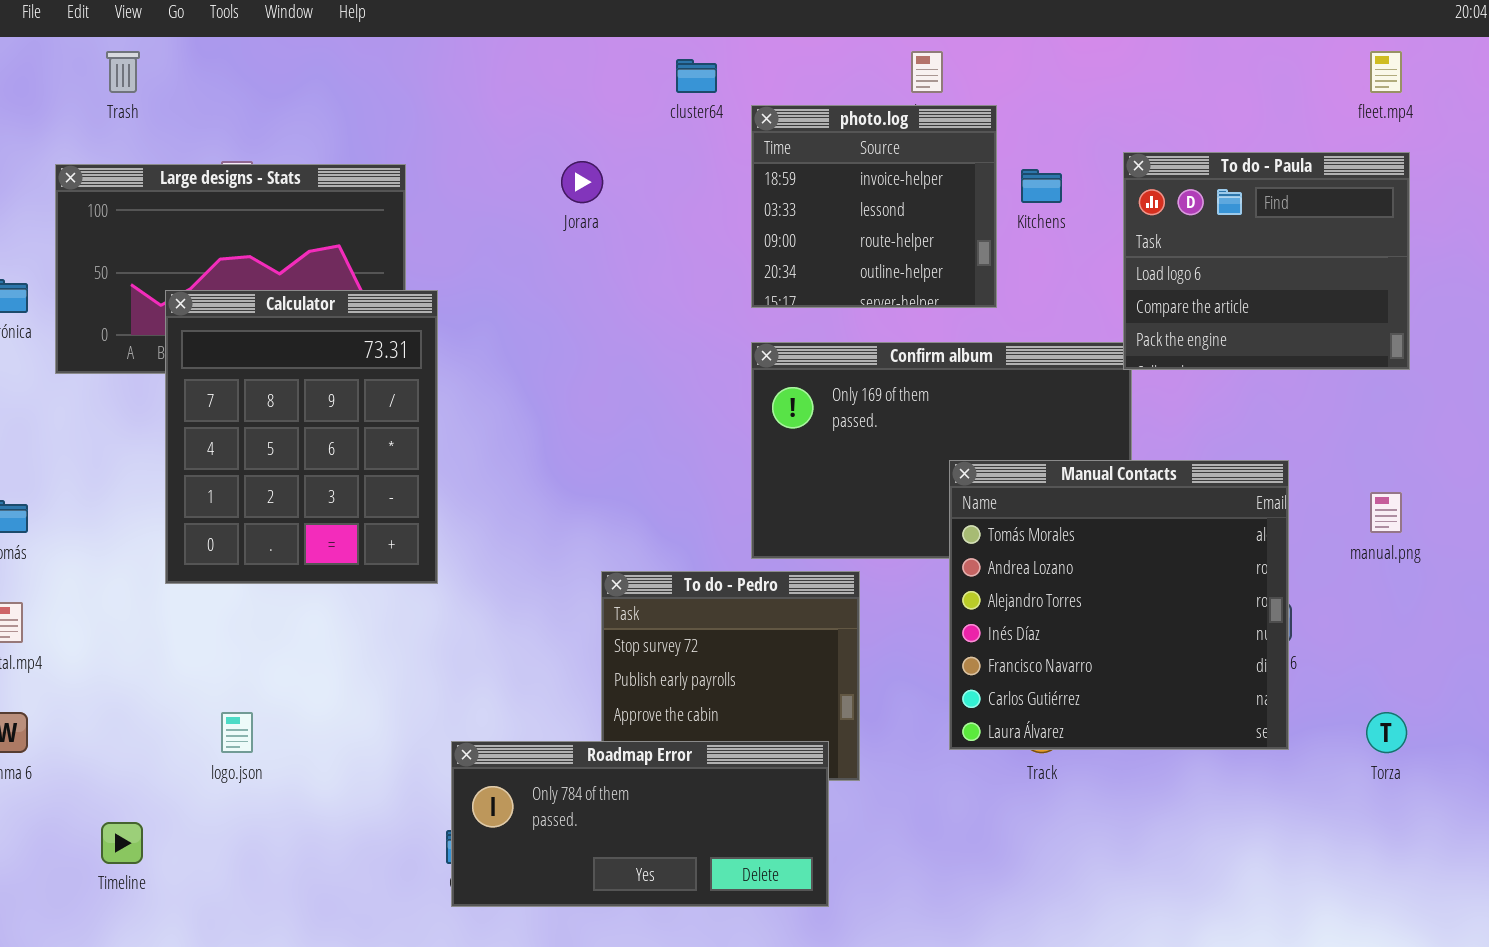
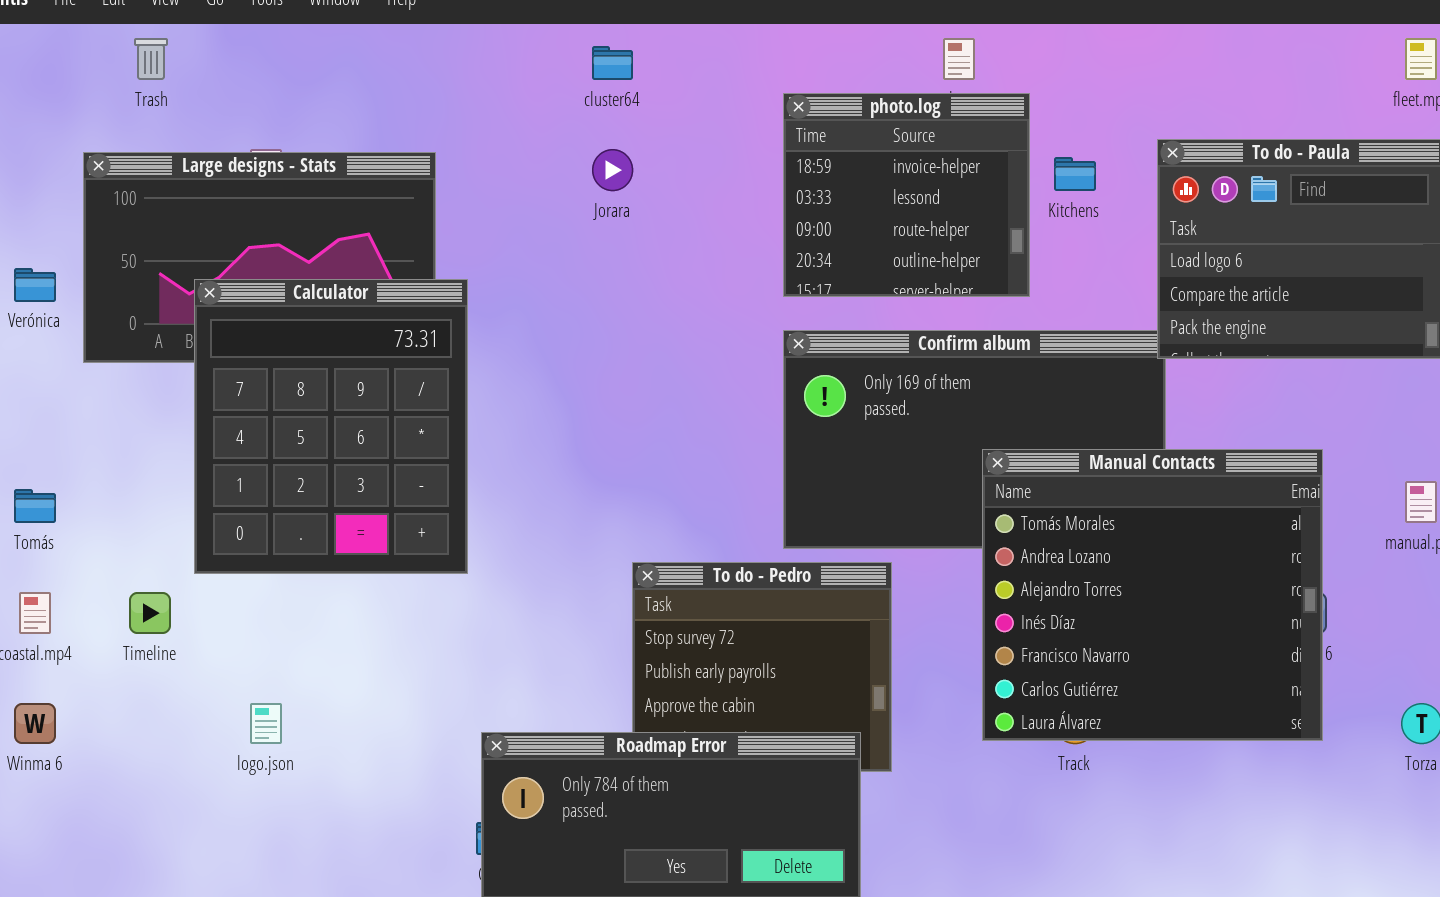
cluster64: [676,59,717,93] -> [592,46,633,80], moved
Timeline: [101,822,143,864] -> [129,592,171,634], moved

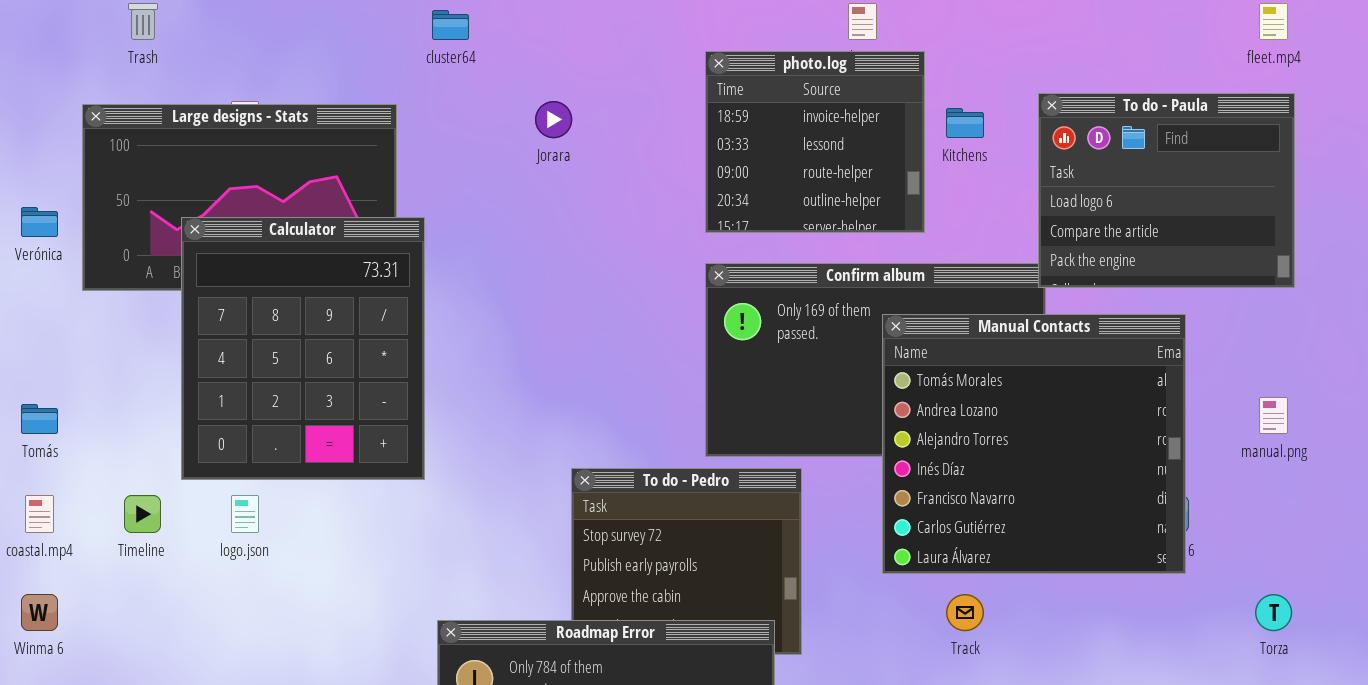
cluster64: [592,46,633,80] -> [432,10,469,40], moved
Manual Contacts: [982,449,1323,741] -> [882,314,1186,574], moved
logo.json: [250,703,282,744] -> [231,495,259,533], moved

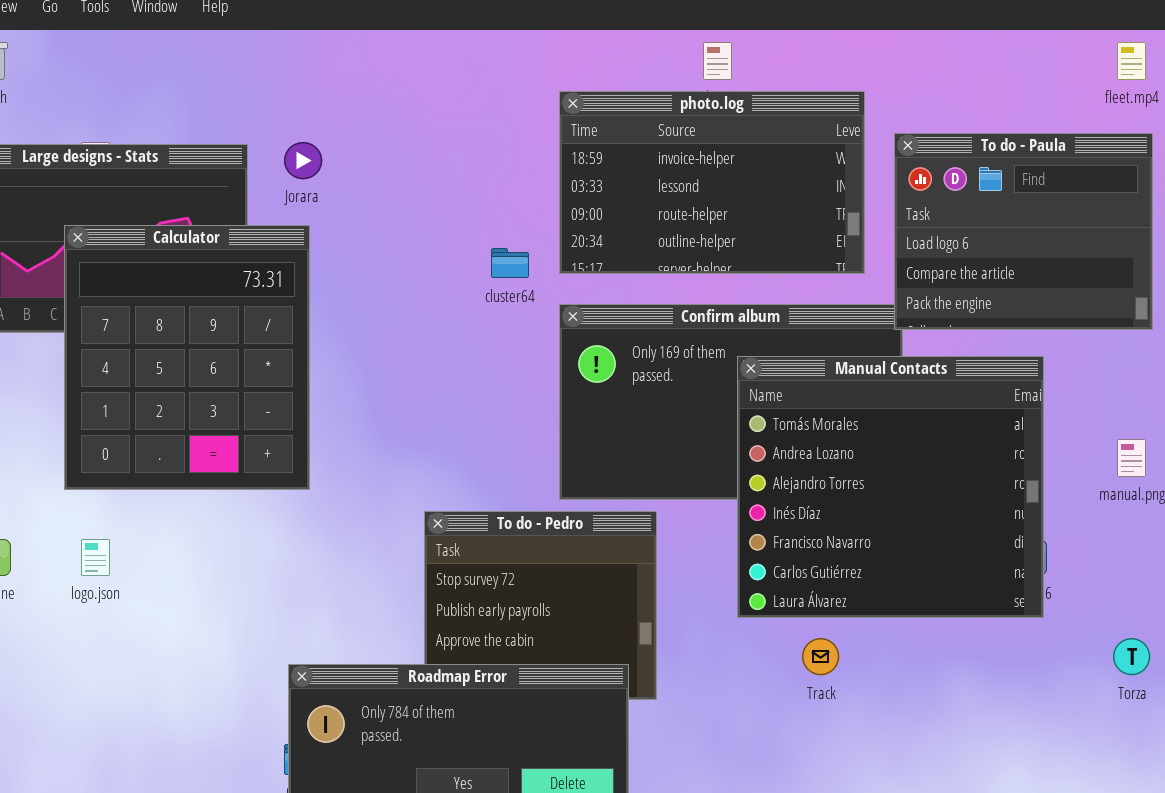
cluster64: [432,10,469,40] -> [491,248,529,278], moved
photo.log: [705,51,925,233] -> [559,91,865,274], resized
Jorara: [535,101,572,138] -> [284,142,322,179], moved
Calculator: [181,217,425,480] -> [64,225,310,490], moved

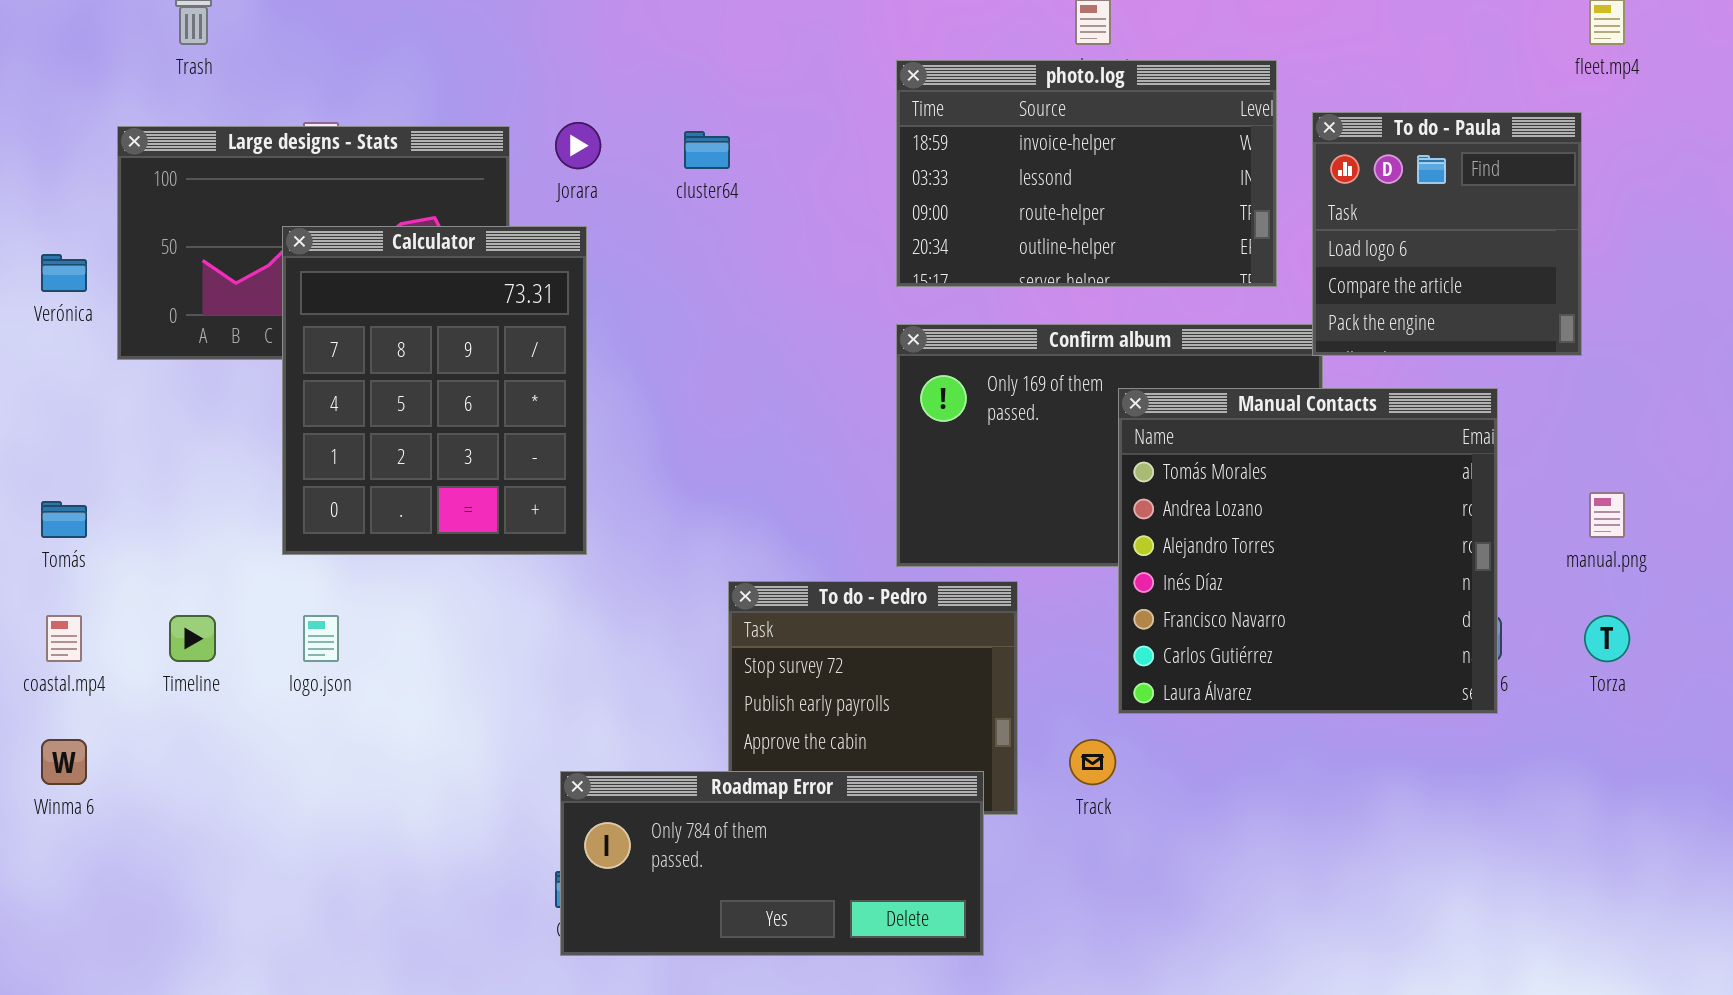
To do - Paula: [894,133,1153,330] -> [1312,112,1582,356], resized
cluster64: [491,248,529,278] -> [684,131,730,169], moved
Track: [802,638,839,675] -> [1069,739,1116,785], moved
Torza: [1113,638,1150,675] -> [1584,615,1630,662], moved

